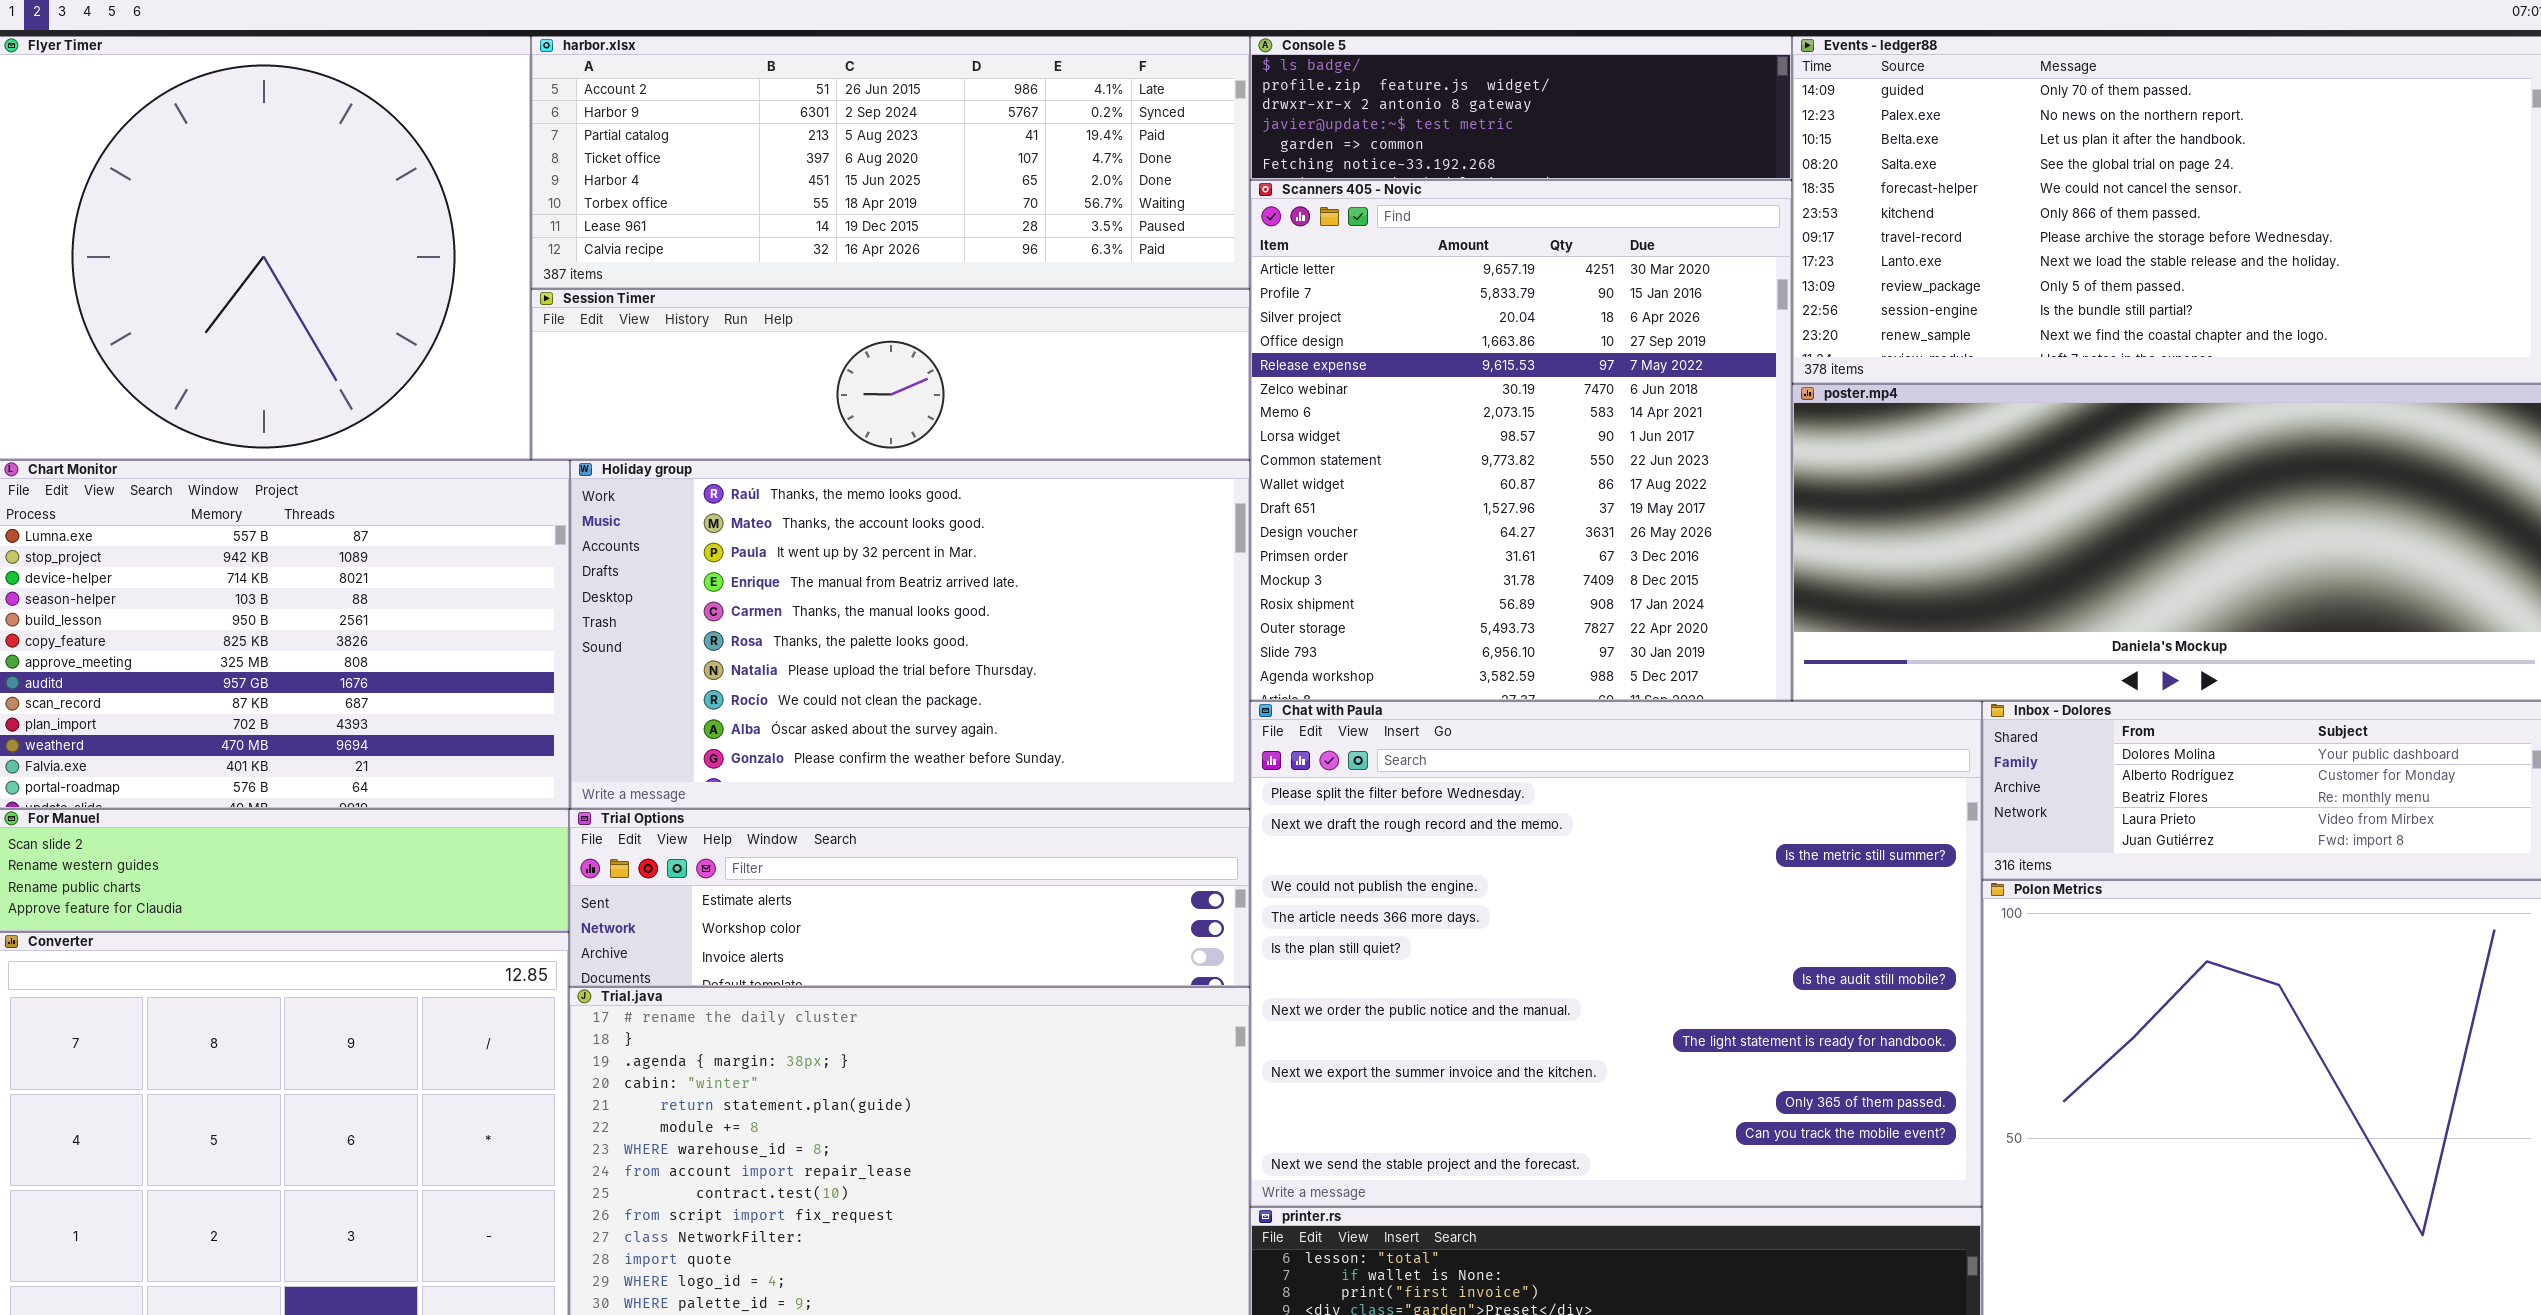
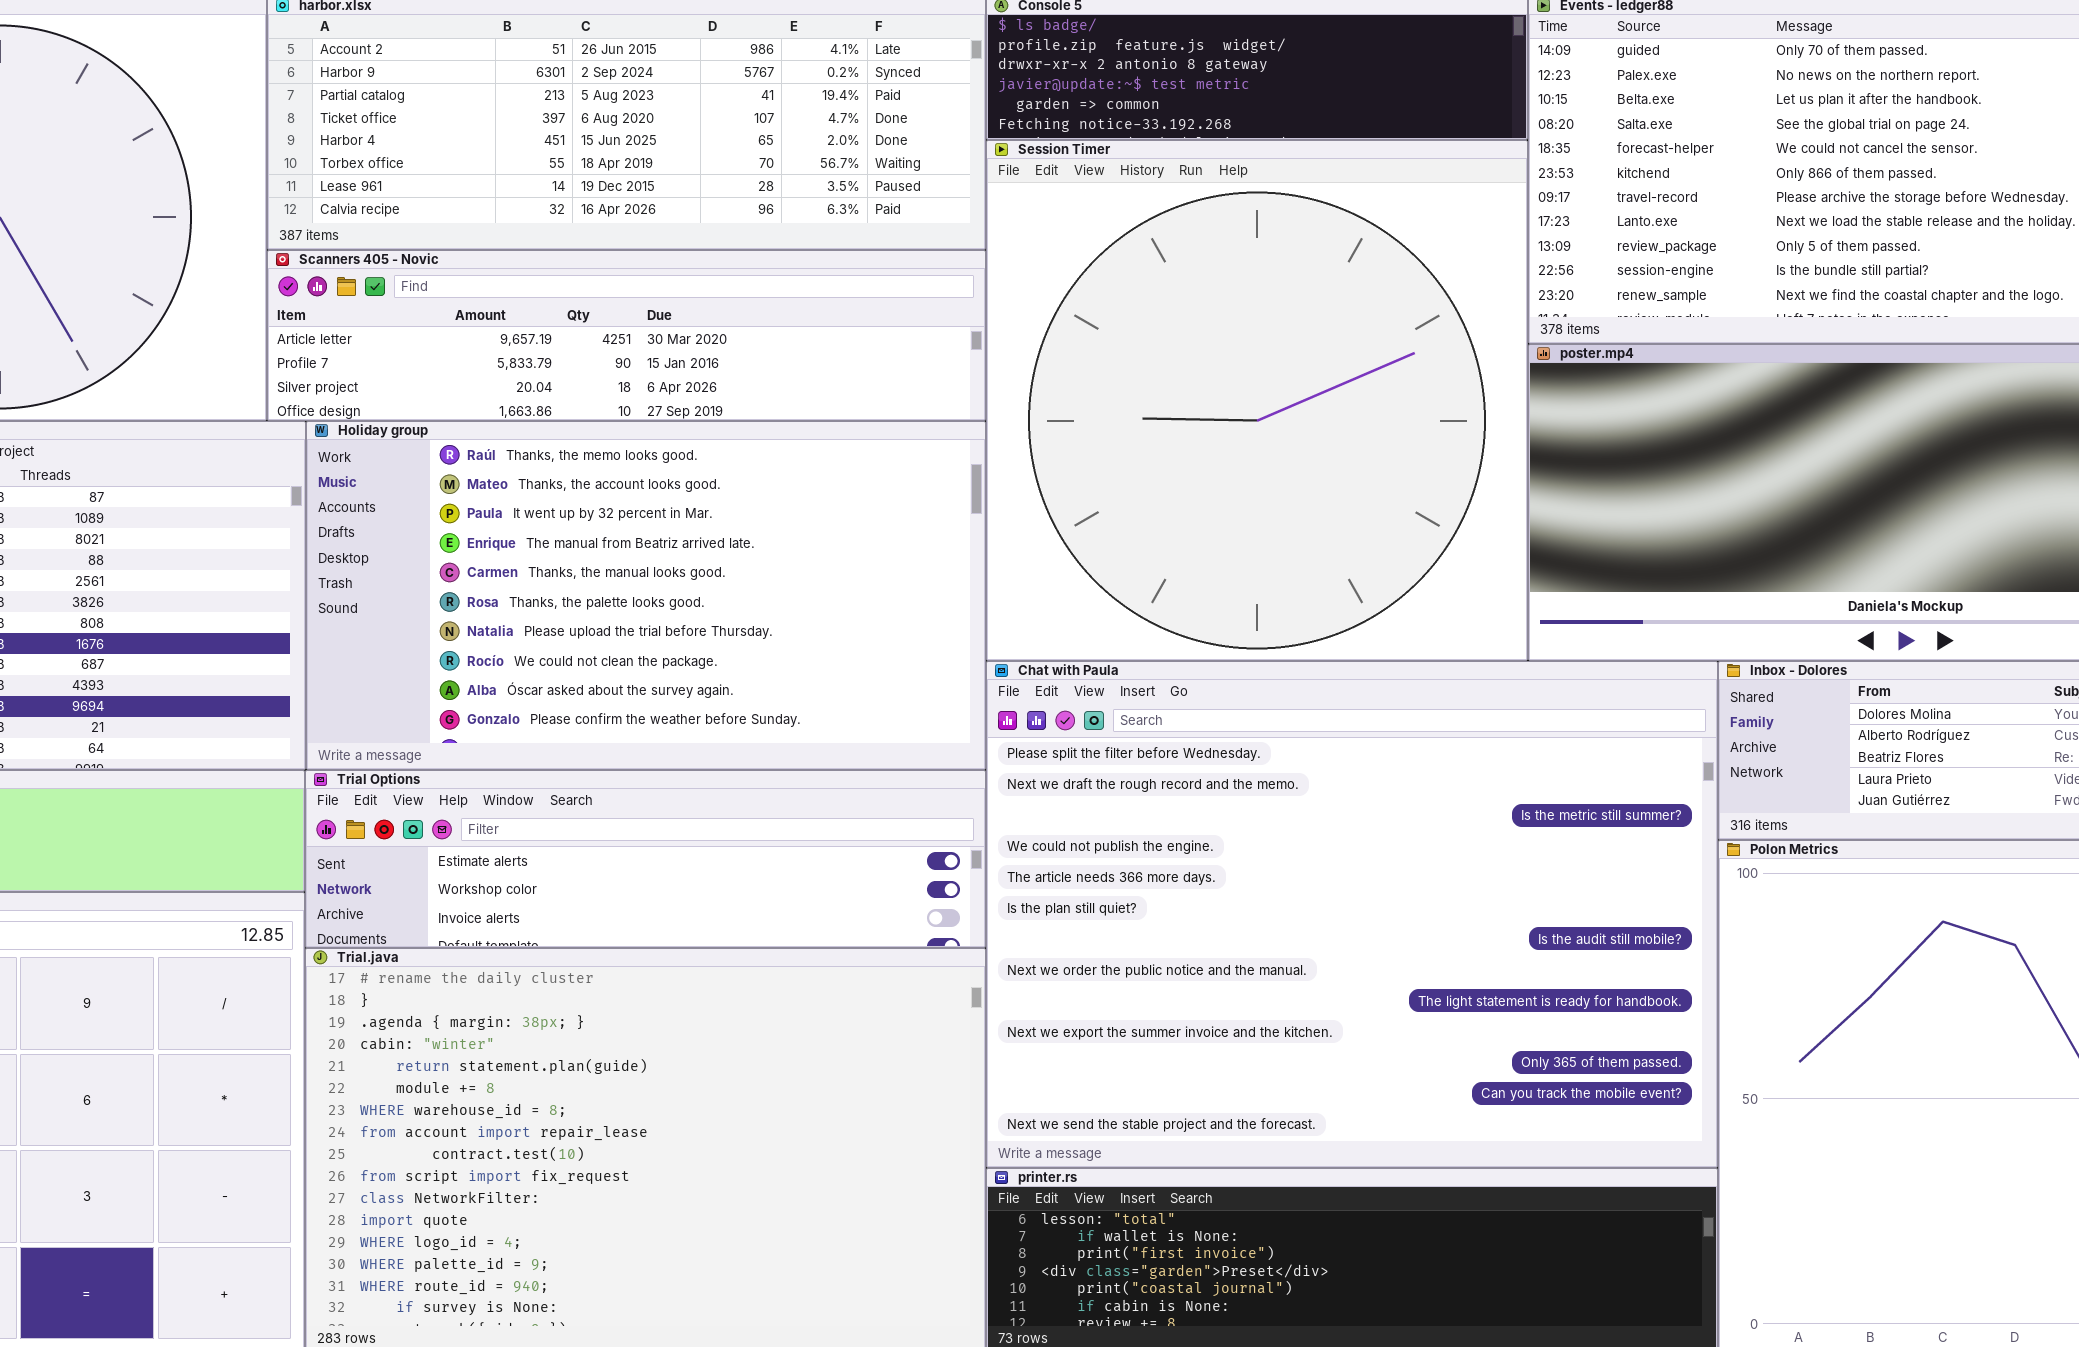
Scanners 405 - Novic: [1250,180,1792,701] -> [267,250,986,421], moved, resized
Session Timer: [531,289,1250,460] -> [986,140,1528,661], moved, resized

